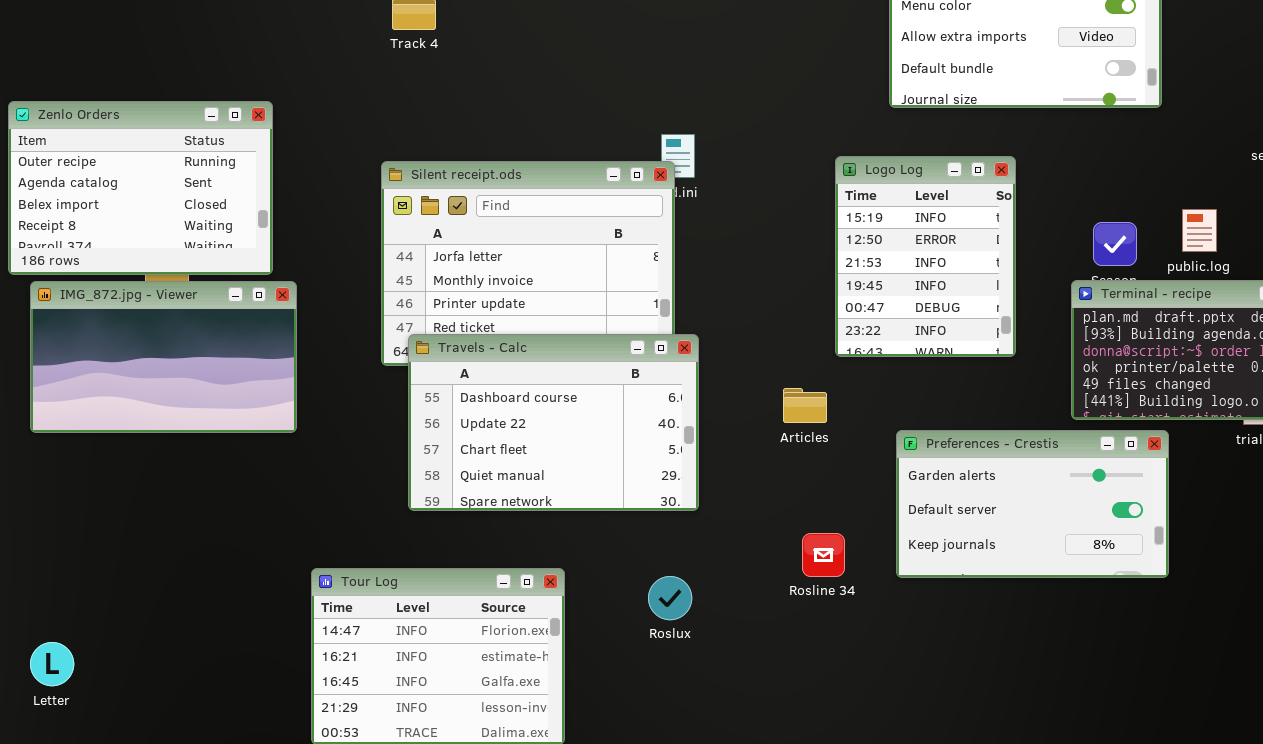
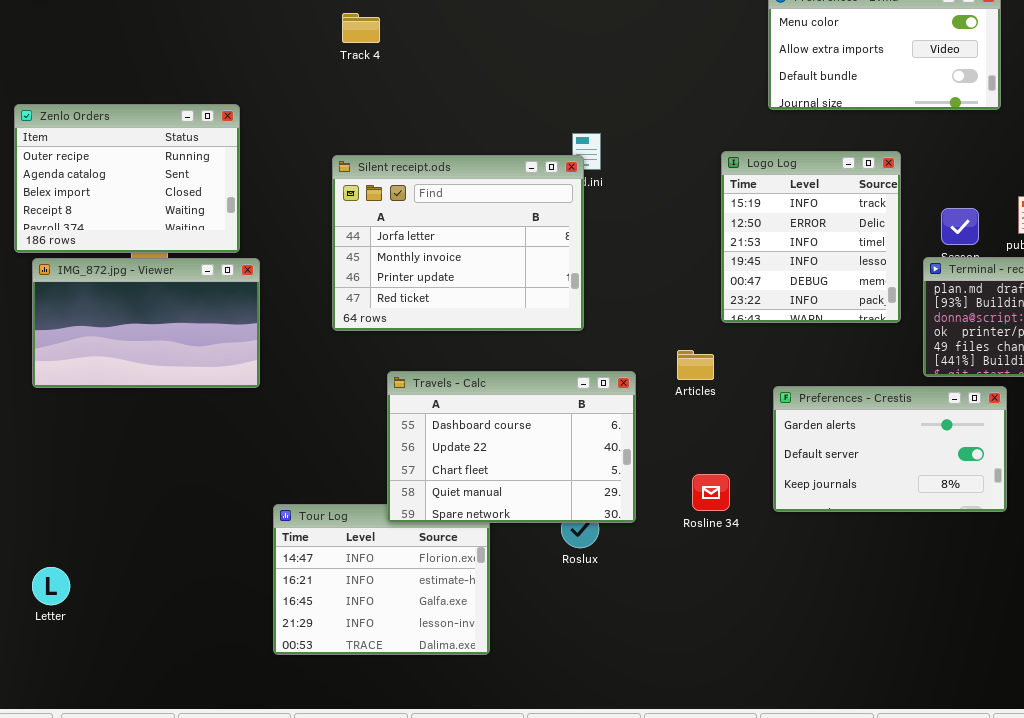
Logo Log: [835,156,1016,357] -> [721,151,901,323], resized
Travels - Calc: [408,334,699,511] -> [387,371,636,523], moved

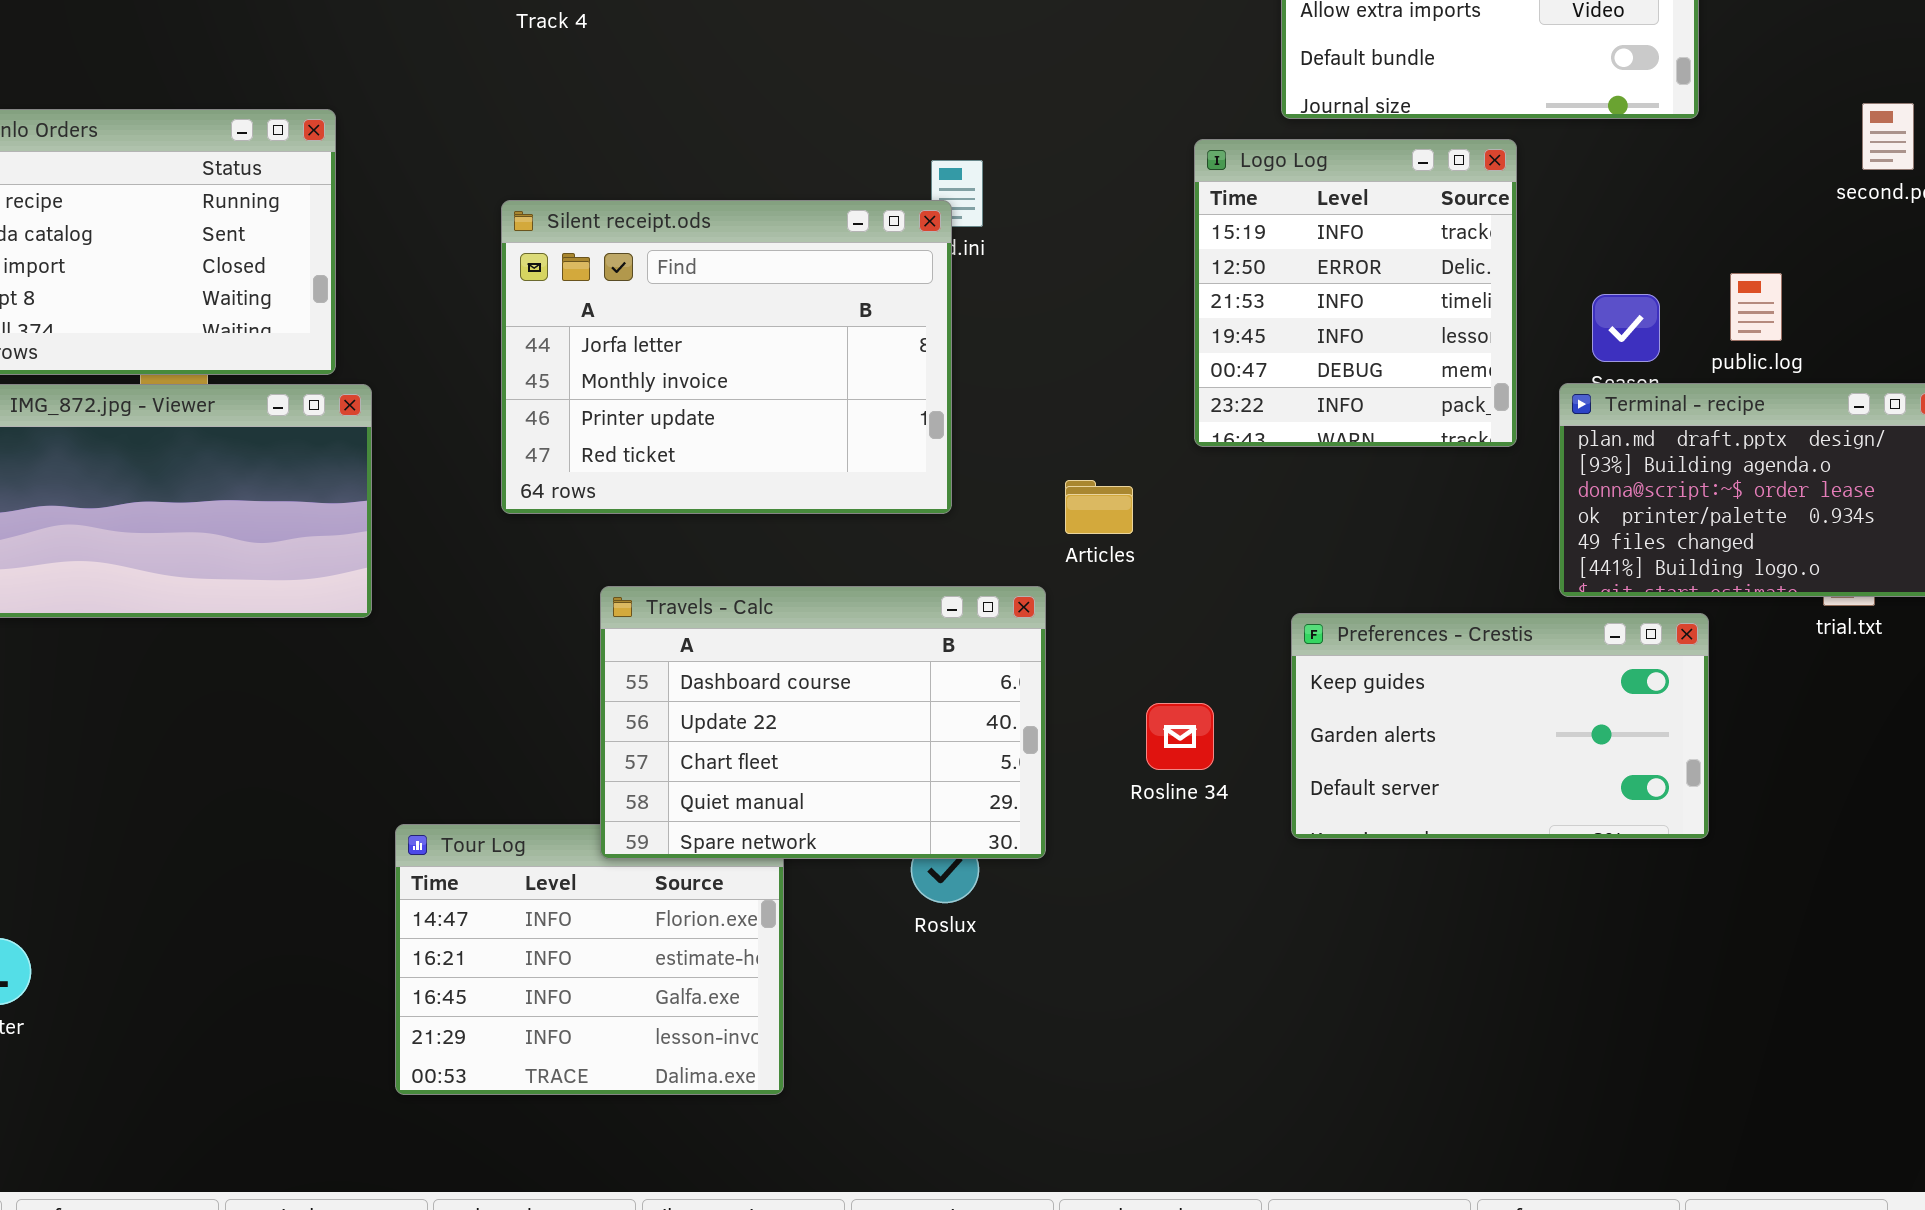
Logo Log: [721,151,901,323] -> [1194,139,1517,447], moved
Articles: [677,350,714,380] -> [1065,480,1133,534], moved
Preferences - Crestis: [773,386,1007,512] -> [1291,613,1709,839], scrolled up 1 row
Rosline 34: [692,474,730,511] -> [1146,703,1214,770], moved

